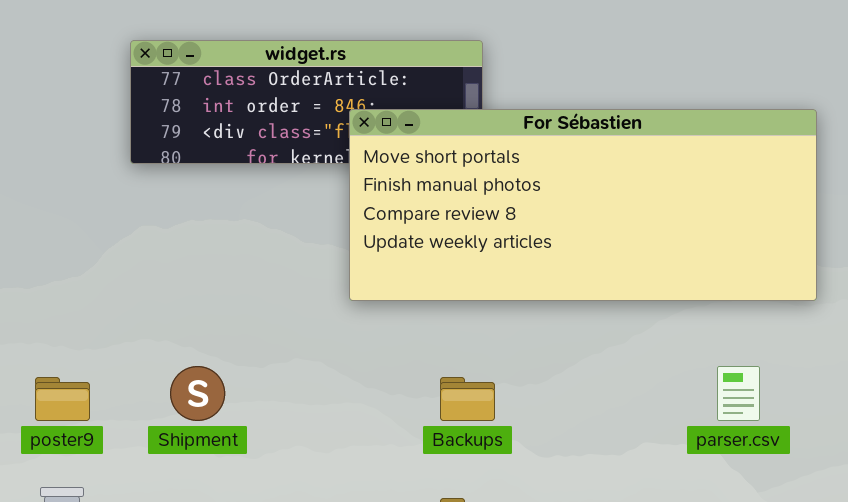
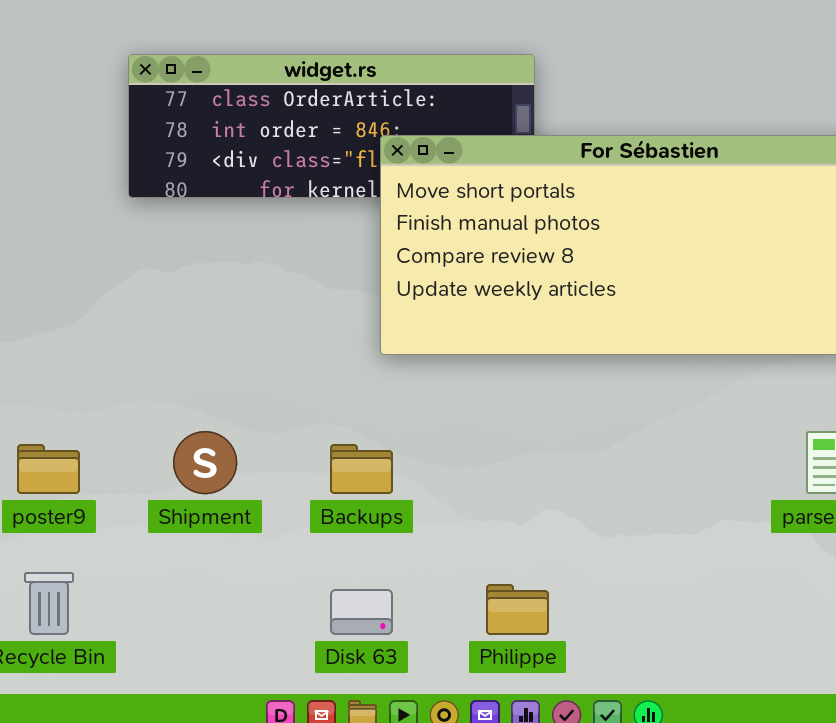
Backups: [440,377,495,421] -> [330,444,393,494], moved

